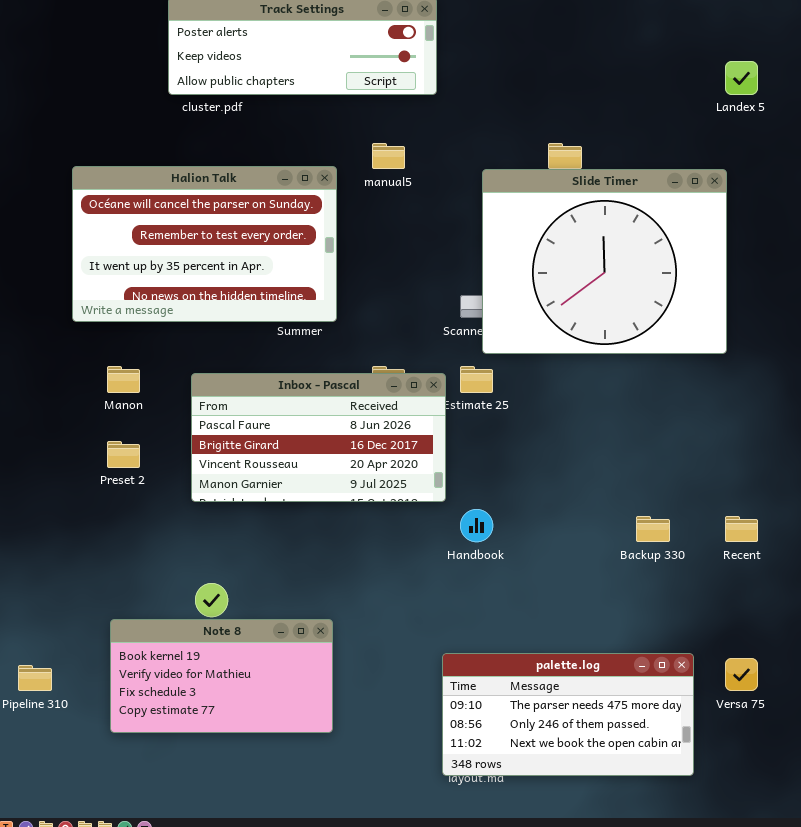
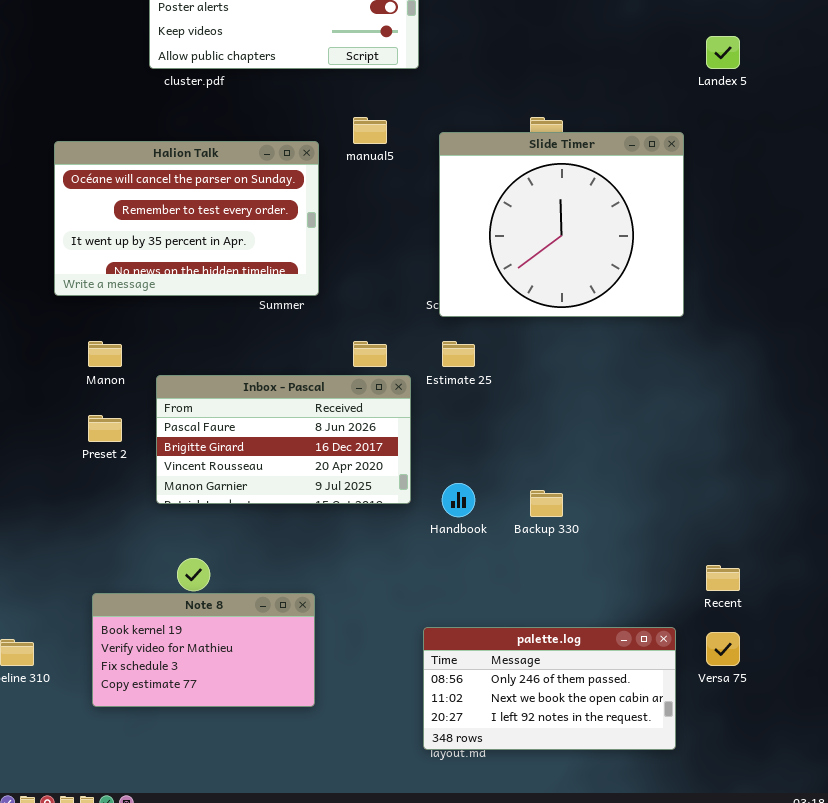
Slide Timer: [482,169,727,354] -> [439,132,684,317], moved
Inbox - Pascal: [191,373,446,502] -> [156,375,411,504], moved
Backup 330: [636,516,670,542] -> [530,490,563,517], moved
Recent: [725,516,758,542] -> [706,565,740,591], moved
palette.log: [442,653,694,776] -> [423,627,676,750], scrolled down 1 row

